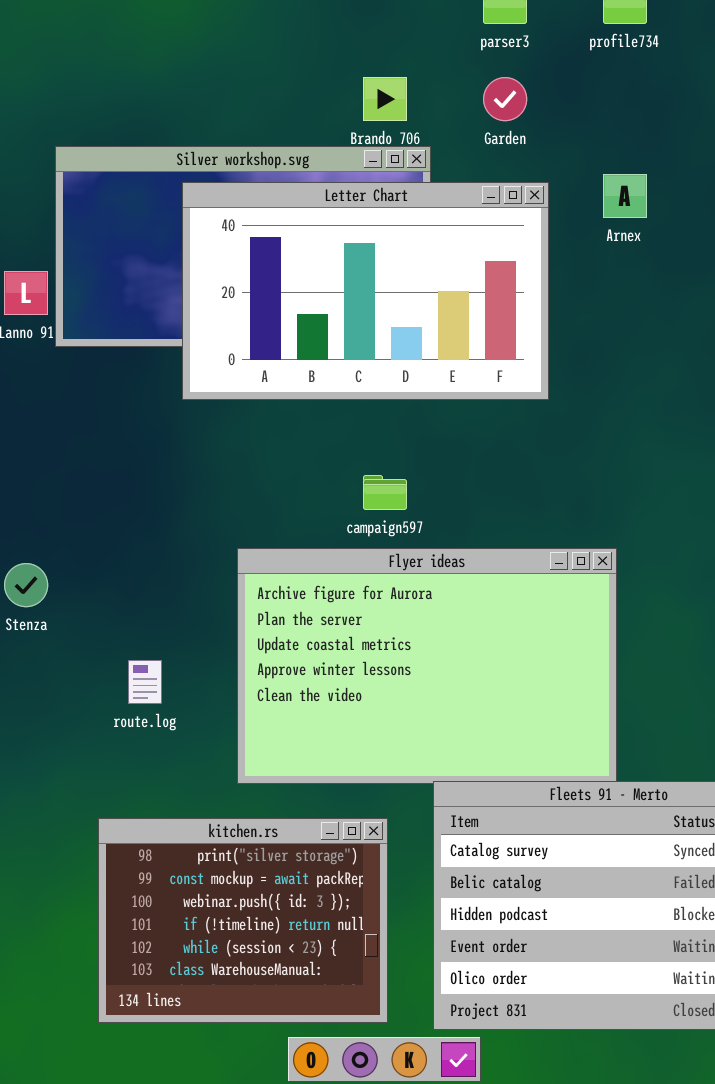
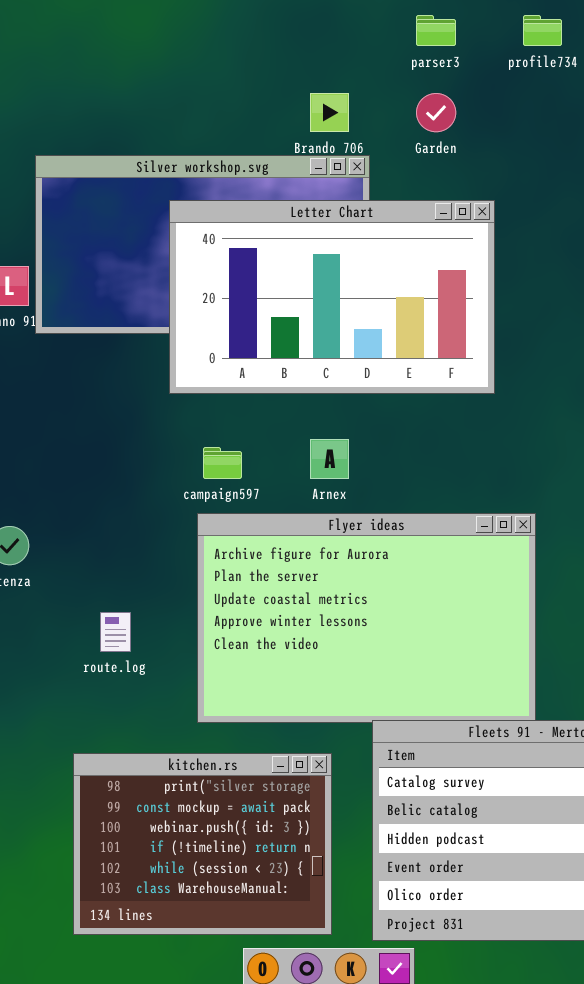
Arnex: [603,174,647,218] -> [310,439,349,479], moved
Letter Chart: [182,182,549,400] -> [169,200,495,394], moved
campaign597: [363,475,407,510] -> [203,447,242,479], moved

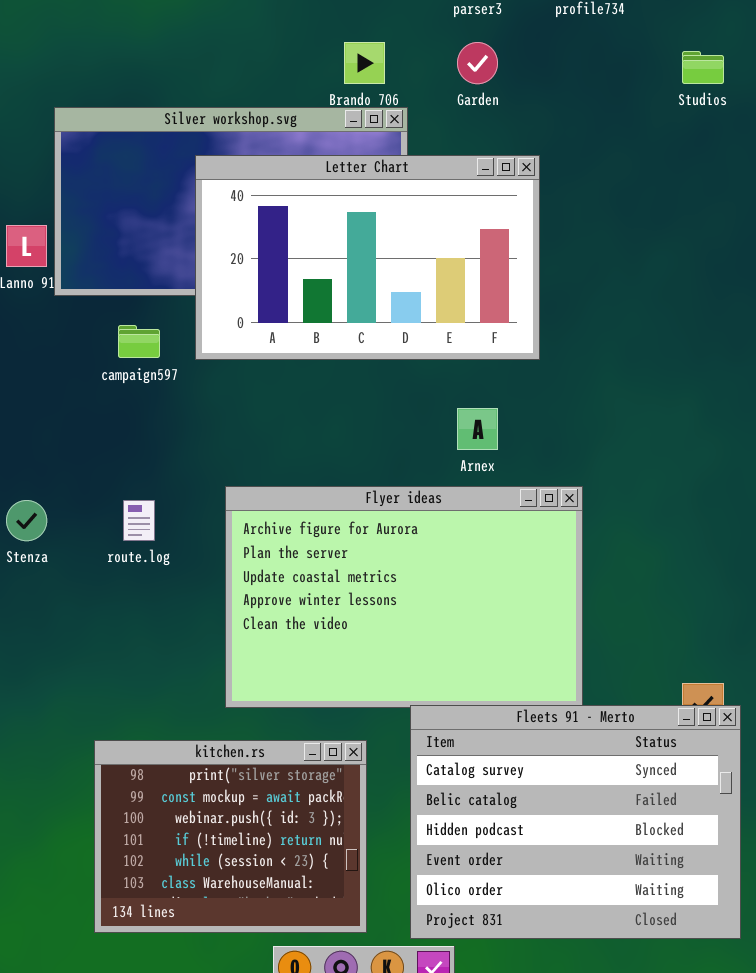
Arnex: [310,439,349,479] -> [457,408,498,450], moved
campaign597: [203,447,242,479] -> [118,325,160,358], moved
route.log: [100,612,131,652] -> [123,500,155,541], moved

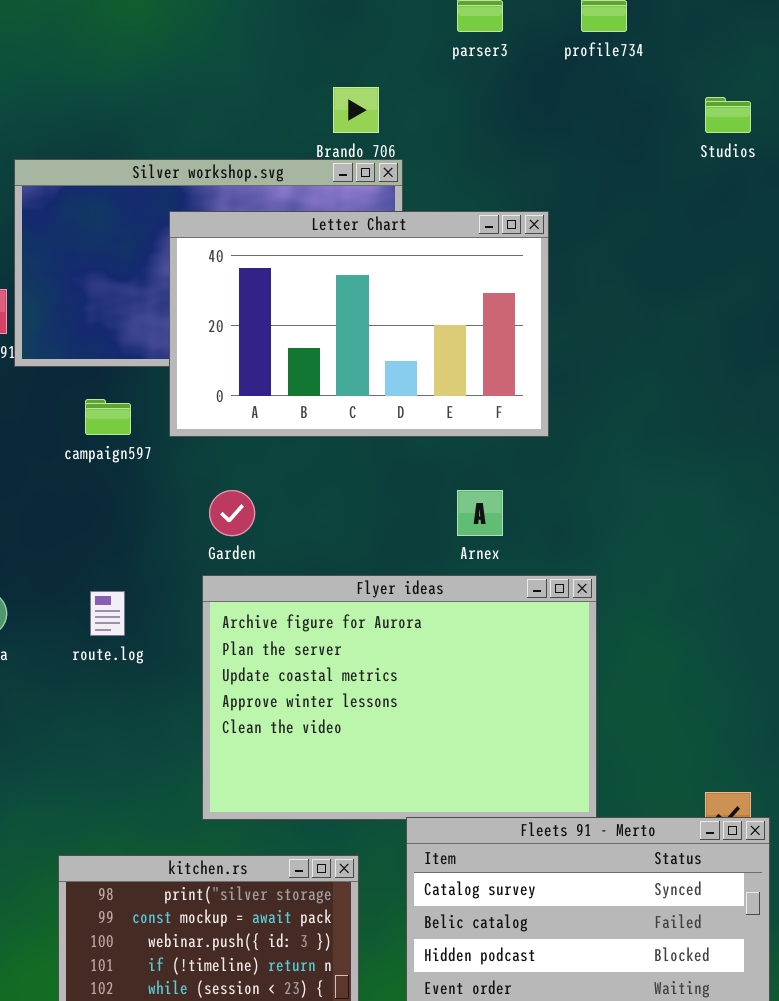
Garden: [457,42,498,84] -> [209,490,255,536], moved

